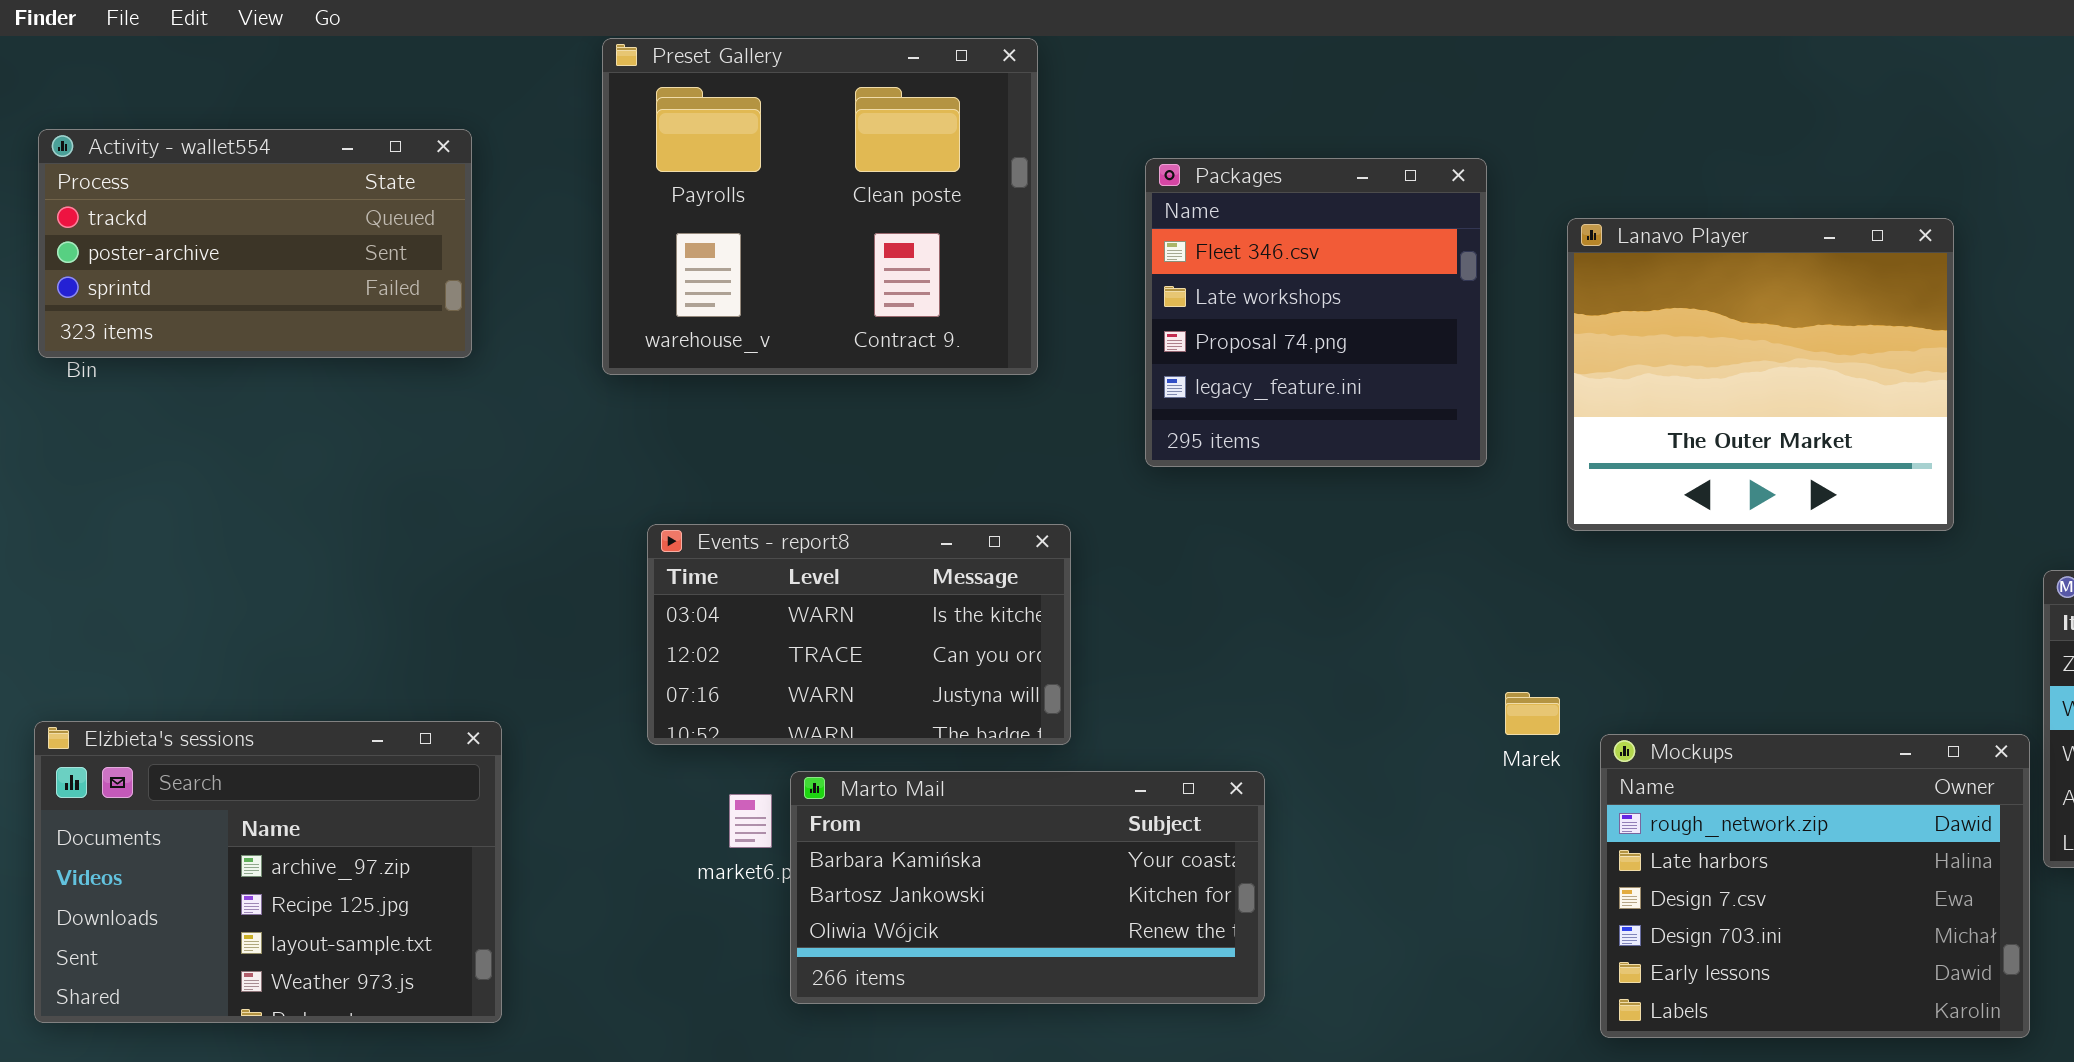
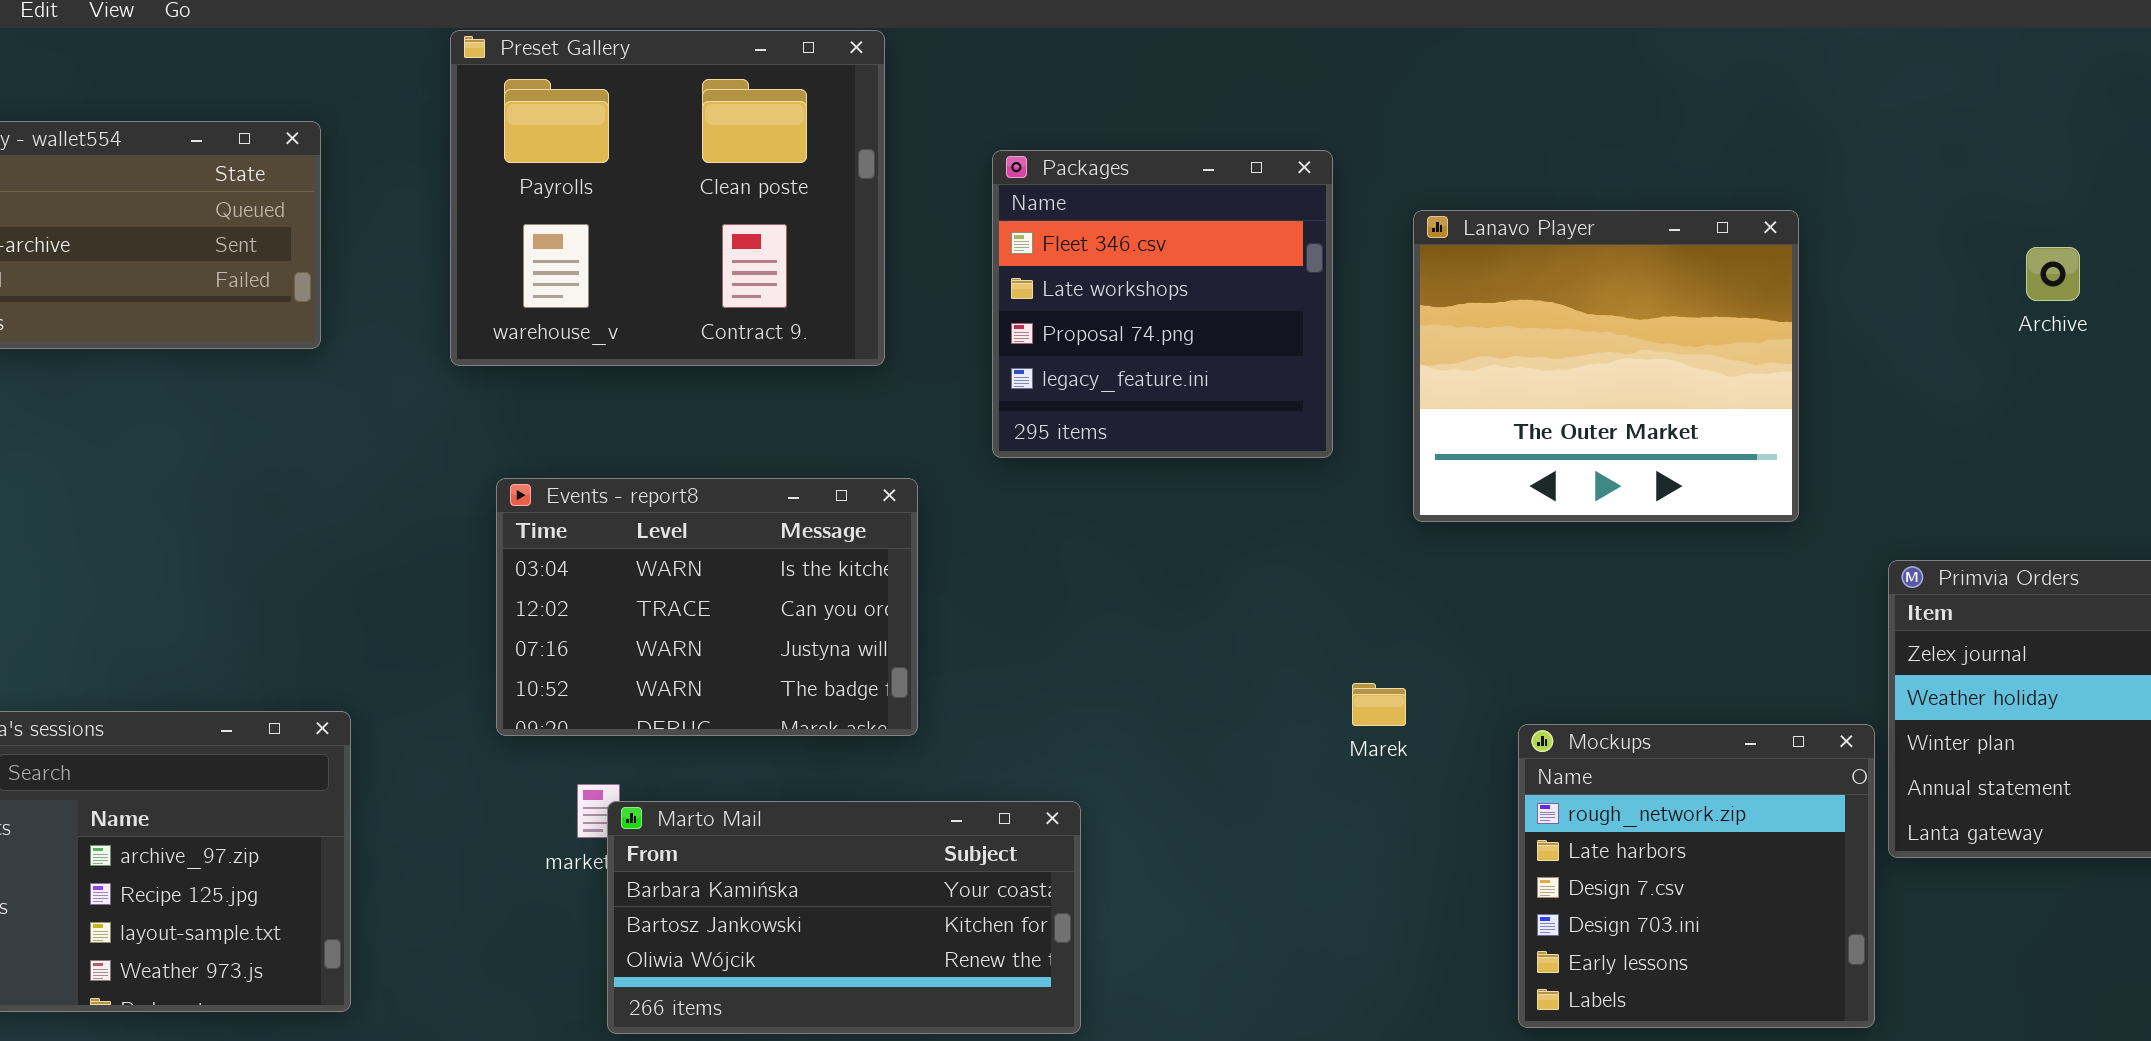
Events - report8: [647,524,1071,745] -> [496,478,918,736], resized
Mockups: [1600,734,2030,1038] -> [1518,724,1875,1028], resized
Marto Mail: [790,771,1265,1004] -> [607,801,1081,1034], moved

